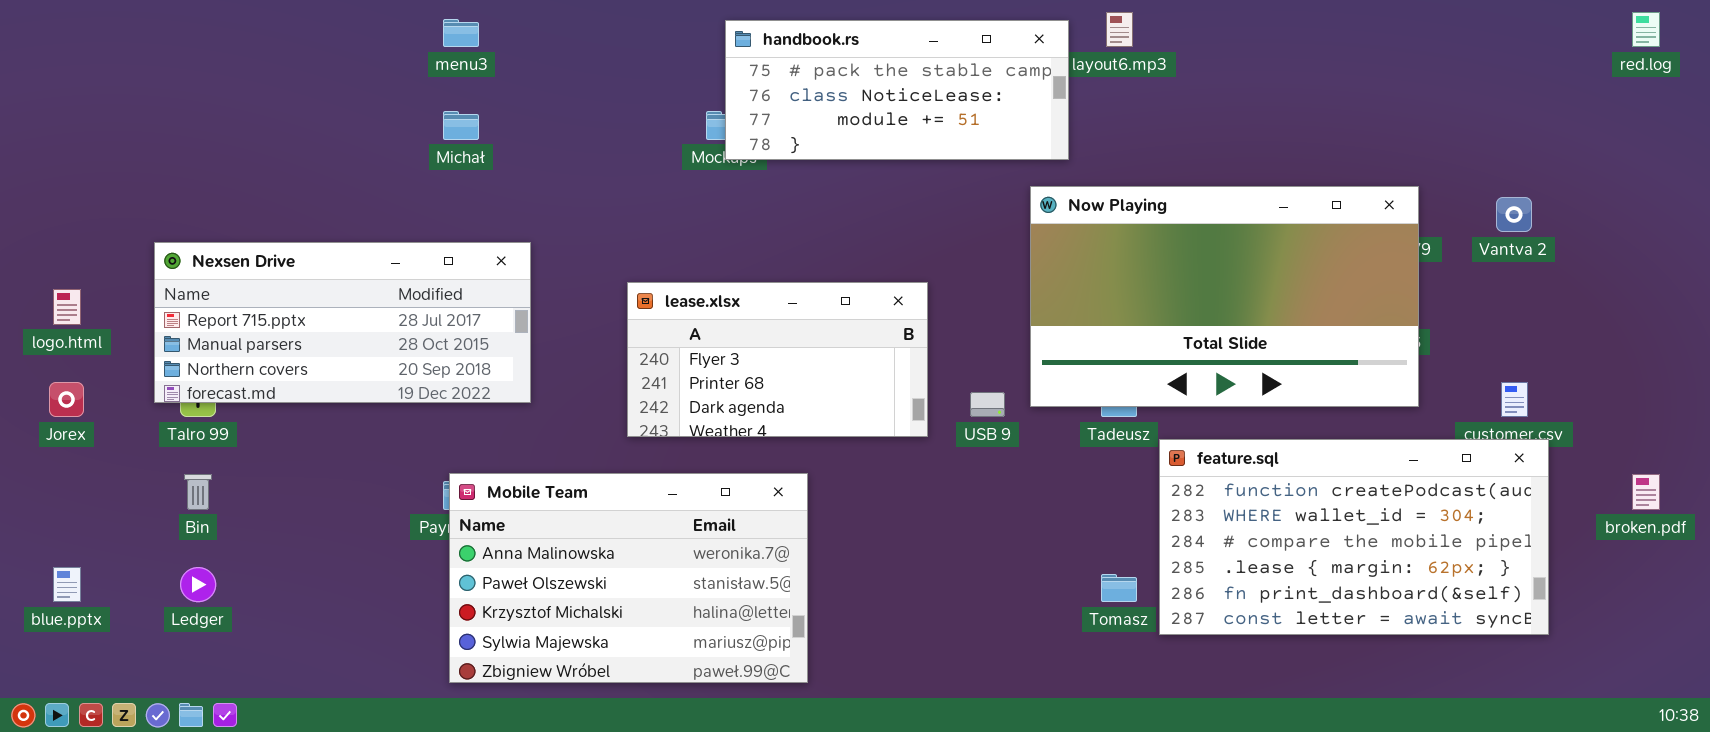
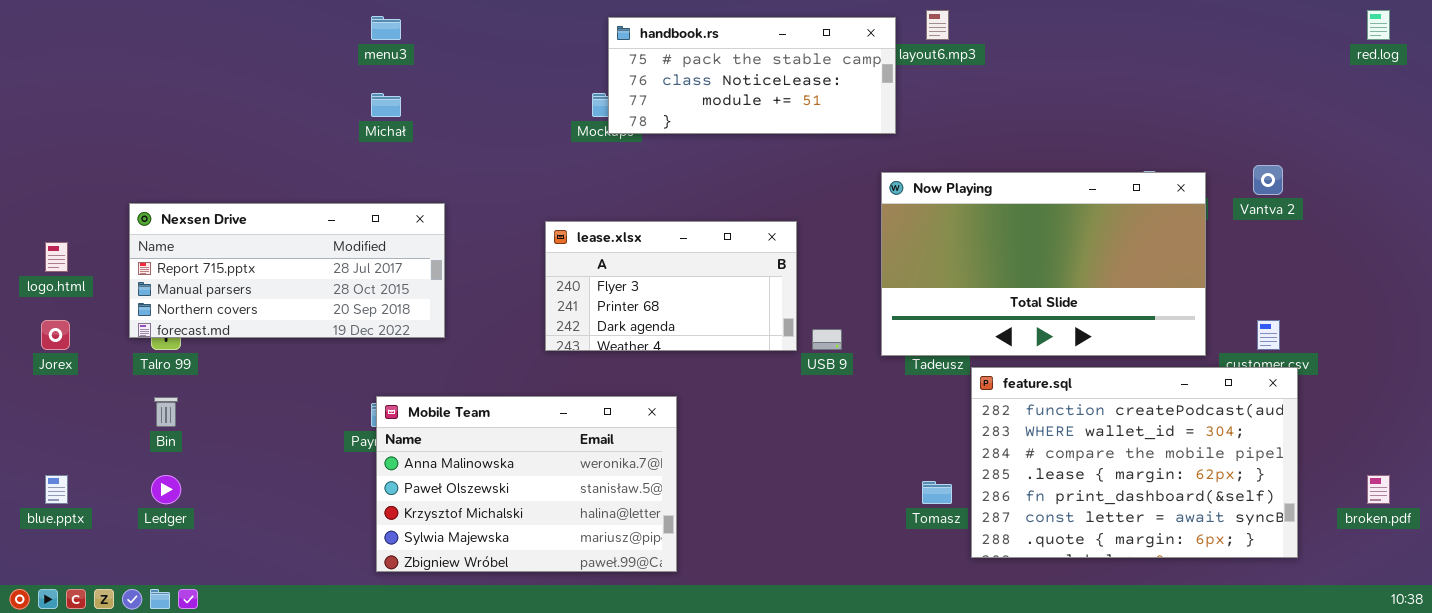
Now Playing: [1030,186,1419,407] -> [881,172,1206,356], moved
lease.xlsx: [627,282,928,437] -> [545,221,797,351], moved
feature.sql: [1159,439,1549,635] -> [971,367,1298,558], resized
broken.pdf: [1632,474,1660,510] -> [1367,475,1390,504], moved

